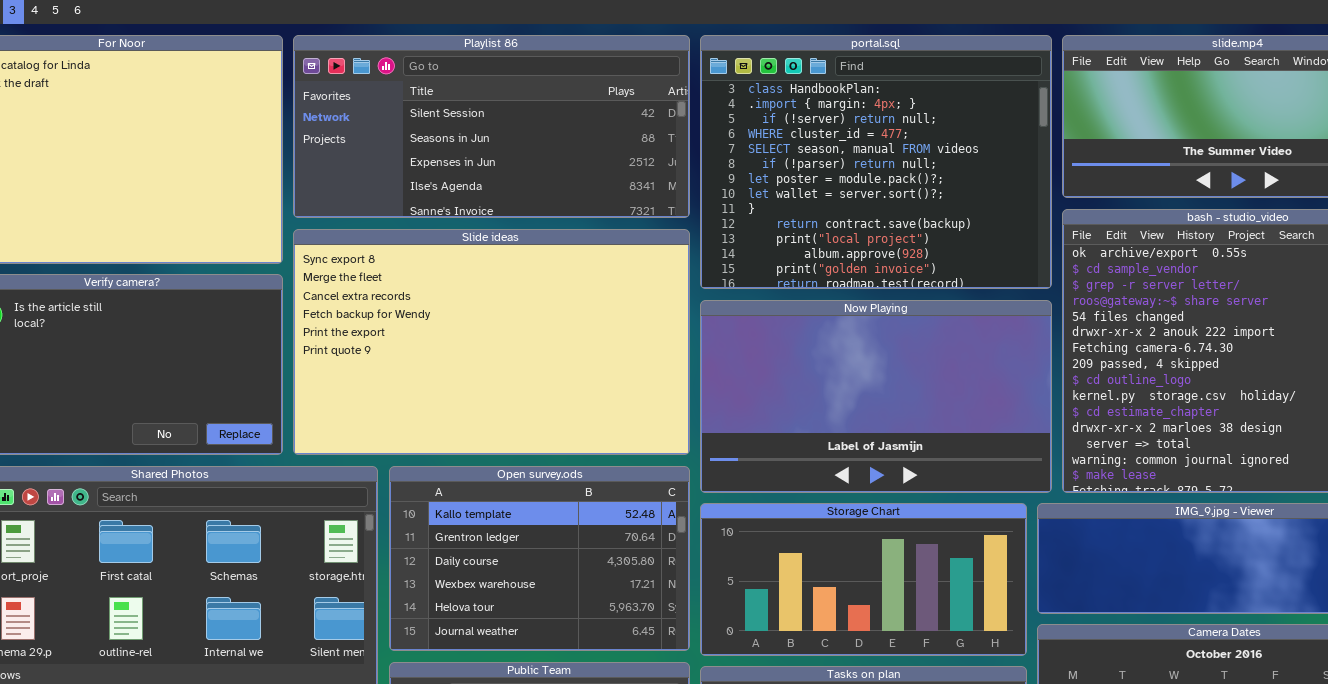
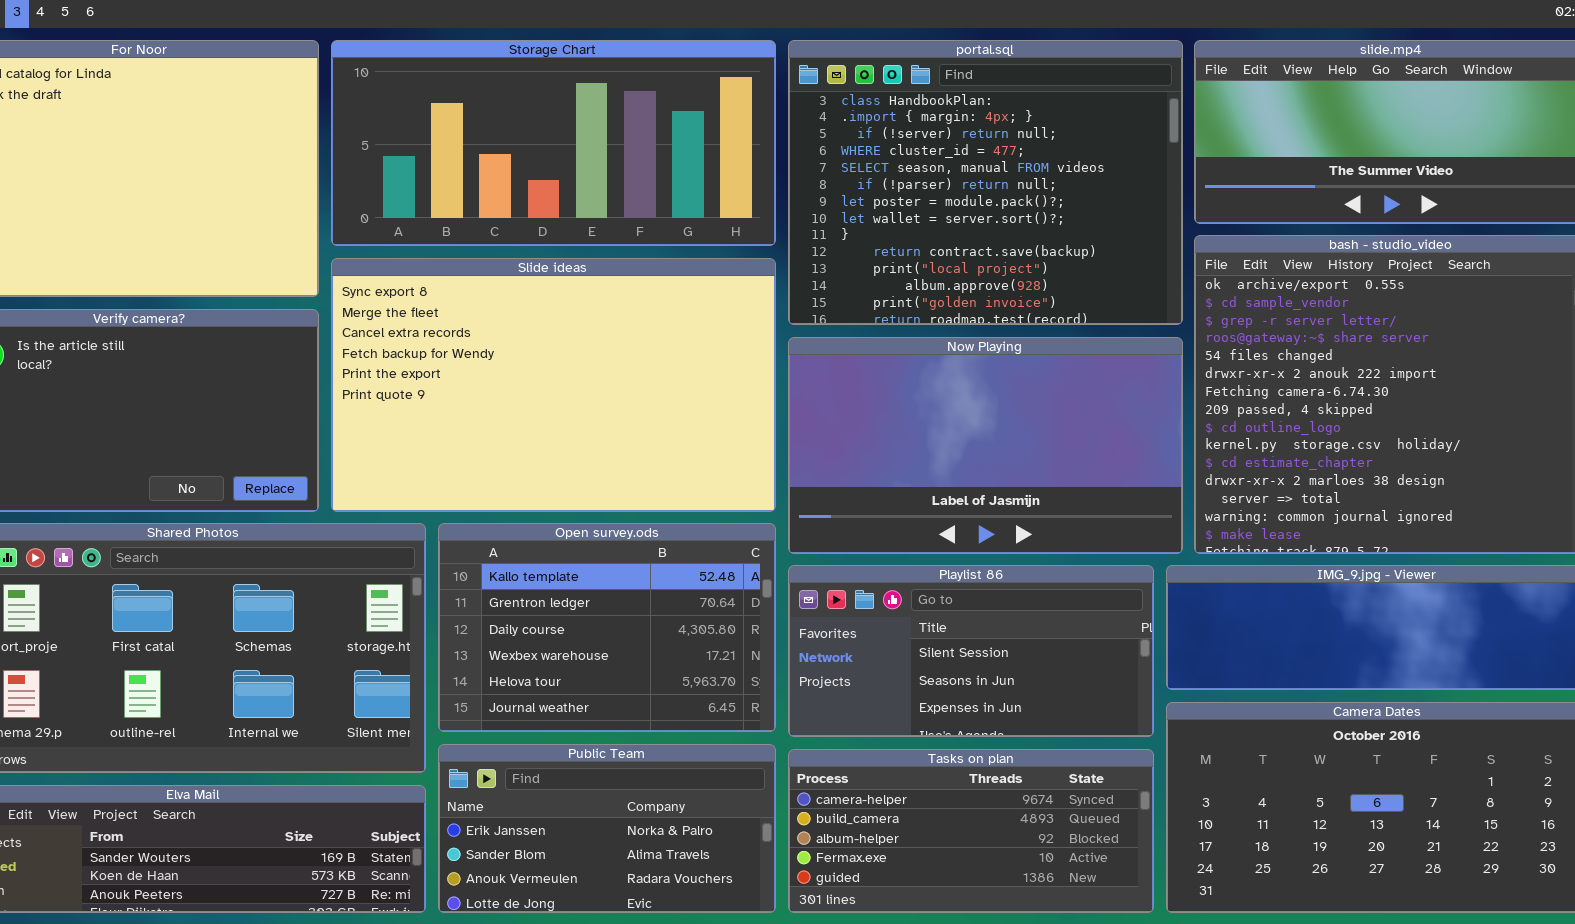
Playlist 86: [293,35,690,218] -> [788,565,1154,737], moved, resized
Storage Chart: [700,503,1027,656] -> [331,40,776,246], moved, resized

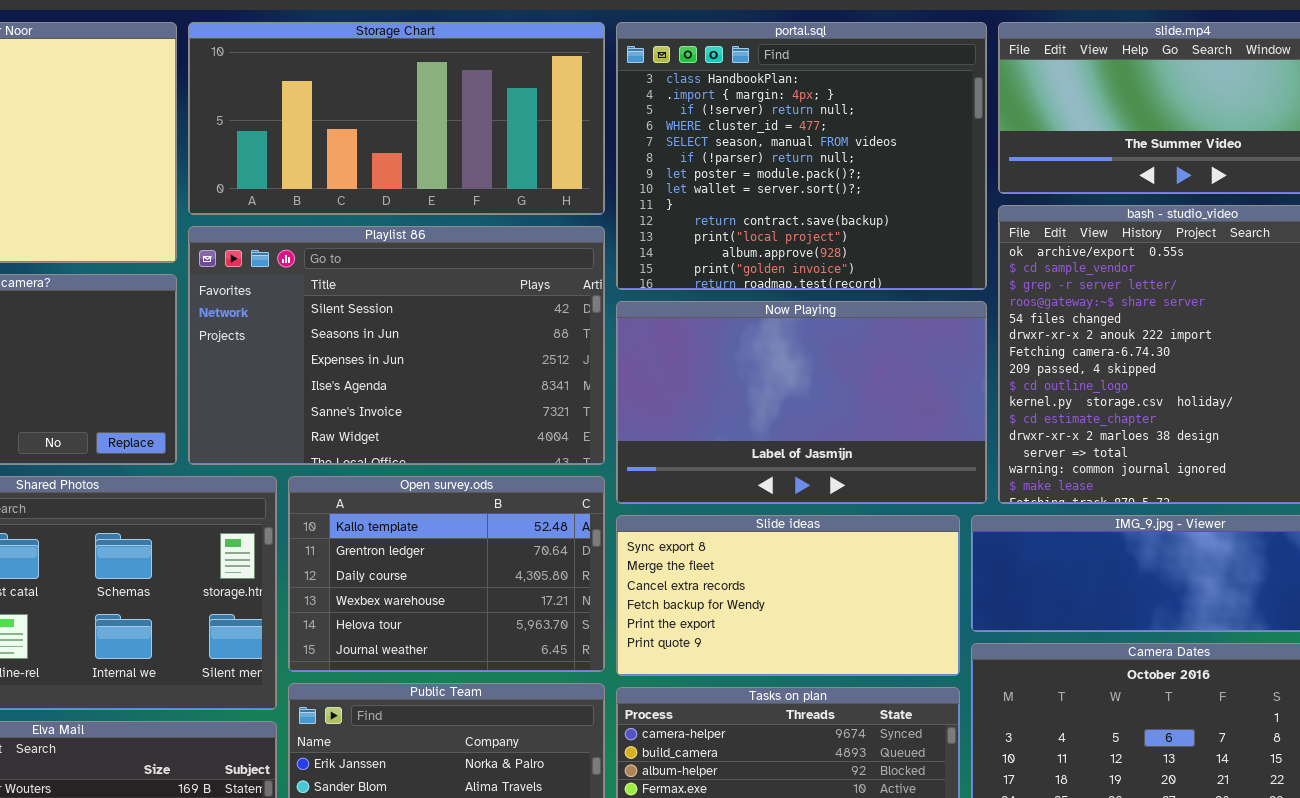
Slide ideas: [331,258,776,512] -> [616,515,960,676], moved, resized
Playlist 86: [788,565,1154,737] -> [188,226,605,465], moved, resized

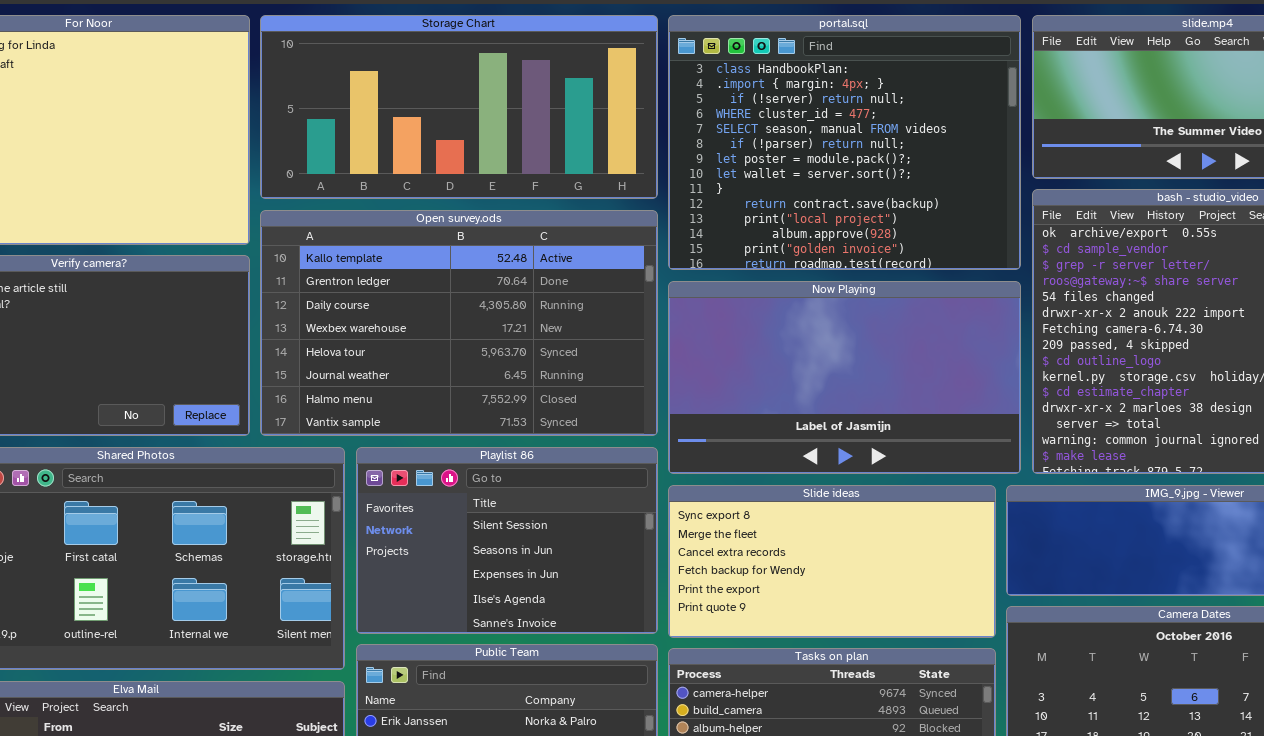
Playlist 86: [188,226,605,465] -> [356,447,658,634], moved, resized
Open survey.ods: [288,476,605,672] -> [260,210,658,436], moved, resized

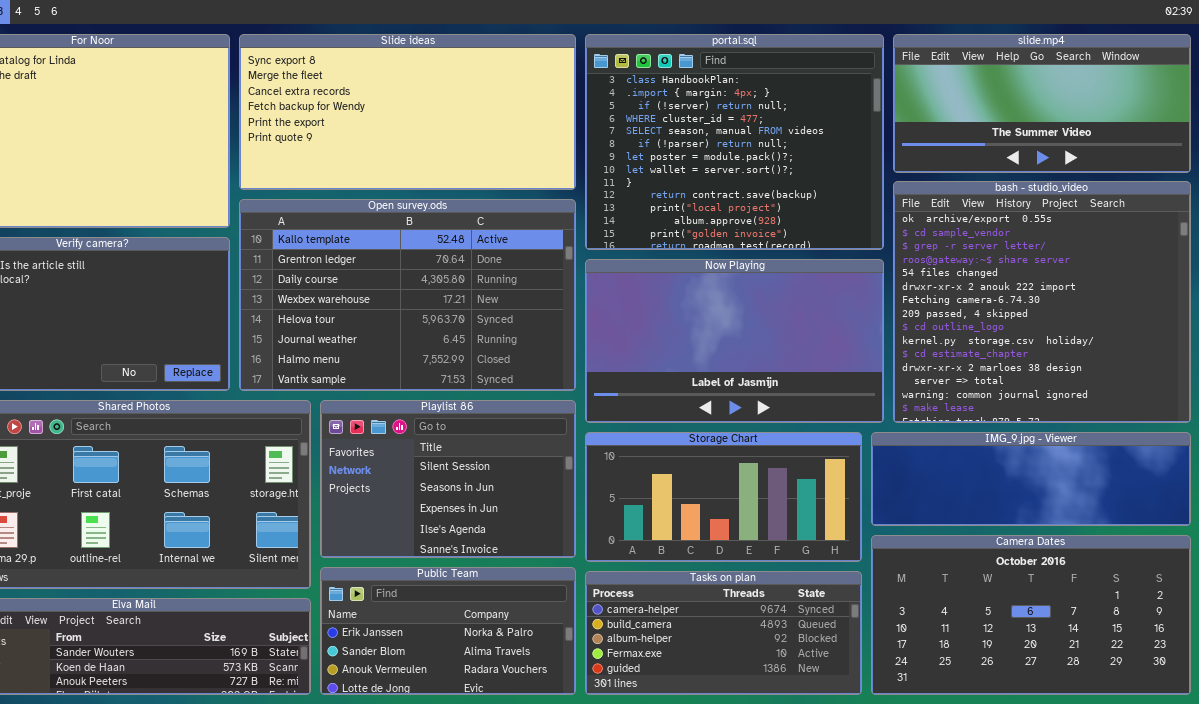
Storage Chart: [260,15,658,199] -> [585,432,862,562], moved, resized
Slide ideas: [668,485,996,638] -> [239,34,576,190], moved, resized

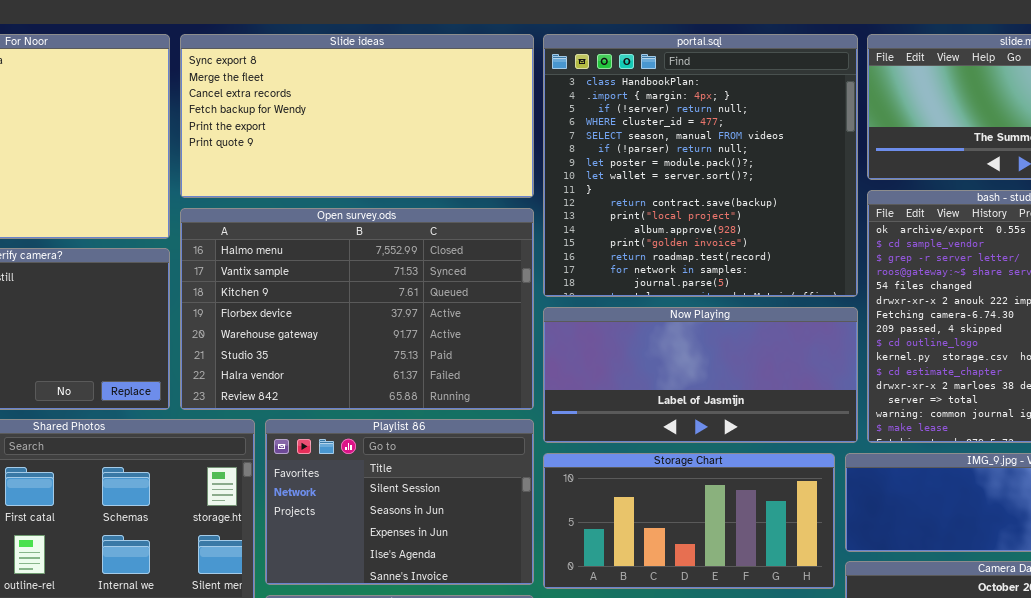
portal.sql: [585,34,884,250] -> [543,34,858,297], resized
Open survey.ods: [239,199,576,391] -> [180,208,534,410], scrolled down 6 rows
Now Playing: [585,259,884,423] -> [543,307,858,443], resized

